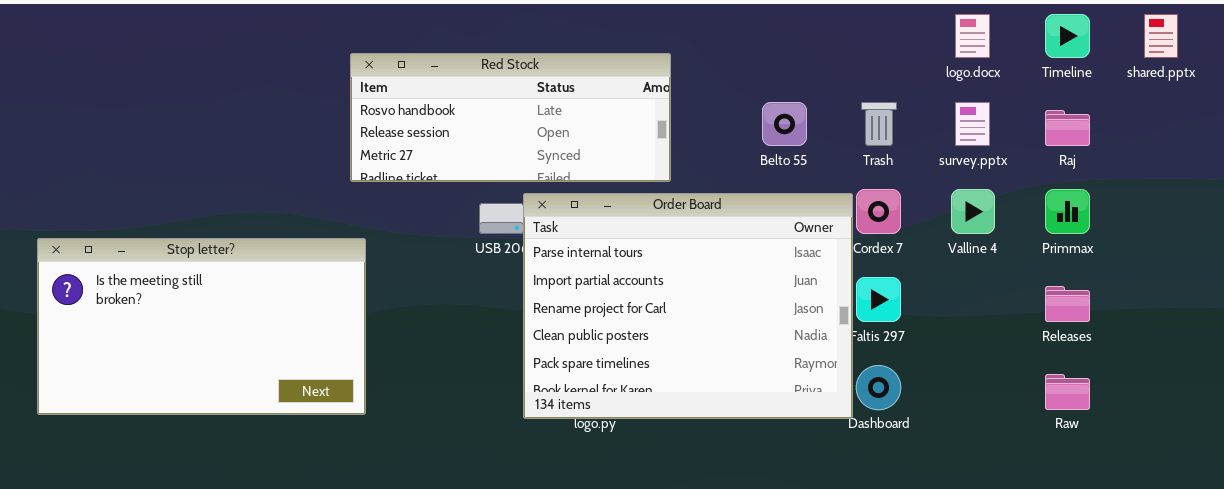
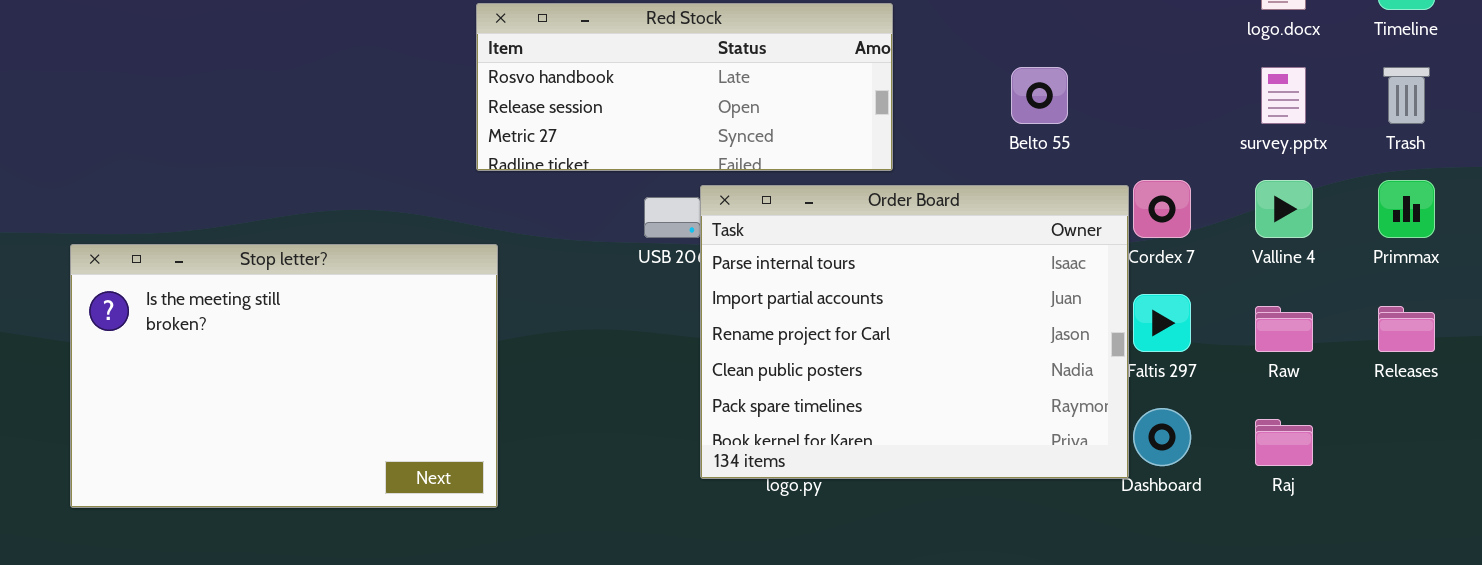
Trash: [861,102,897,146] -> [1383,67,1430,124], moved
Raj: [1045,110,1090,146] -> [1255,419,1313,466], moved
Stop letter?: [37,238,366,415] -> [70,244,498,508], resized
Raw: [1045,374,1090,410] -> [1255,306,1313,352], moved

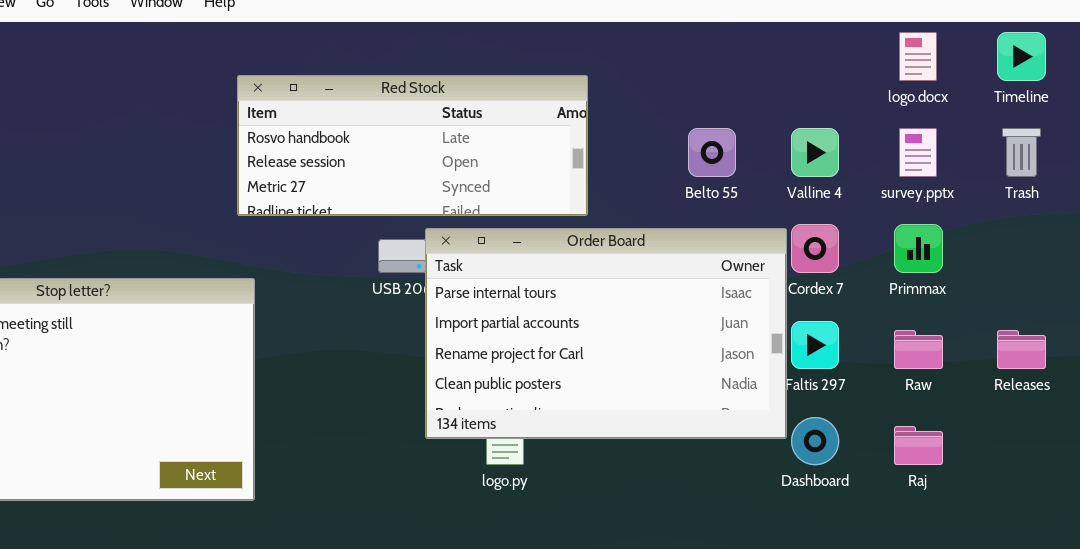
Valline 4: [1255,180,1313,238] -> [791,128,839,177], moved
Primmax: [1378,180,1435,238] -> [894,224,943,273], moved
Order Board: [700,185,1129,479] -> [425,228,787,439], resized

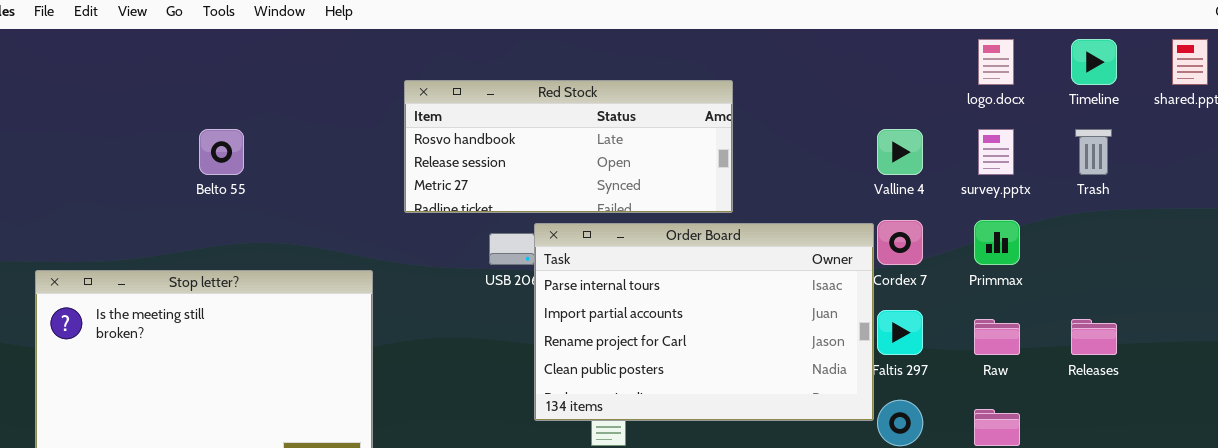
Red Stock: [237,75,588,216] -> [404,80,733,213], moved
Belto 55: [688,128,736,177] -> [199,129,244,175], moved

